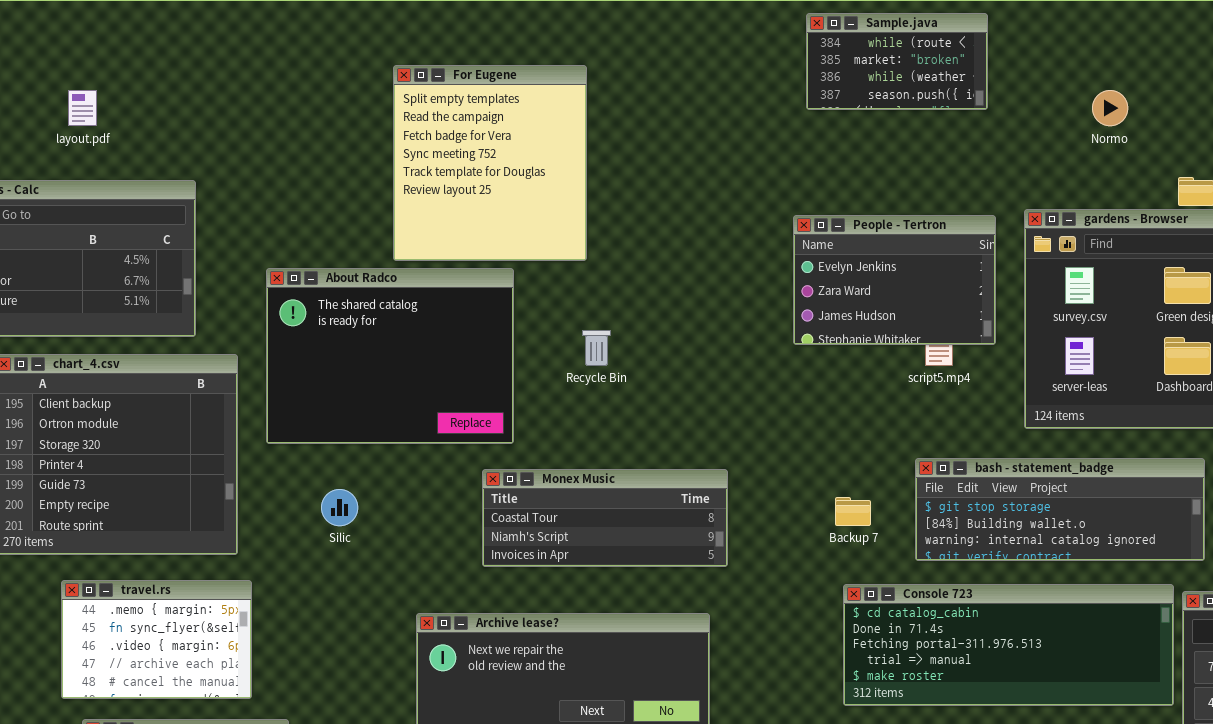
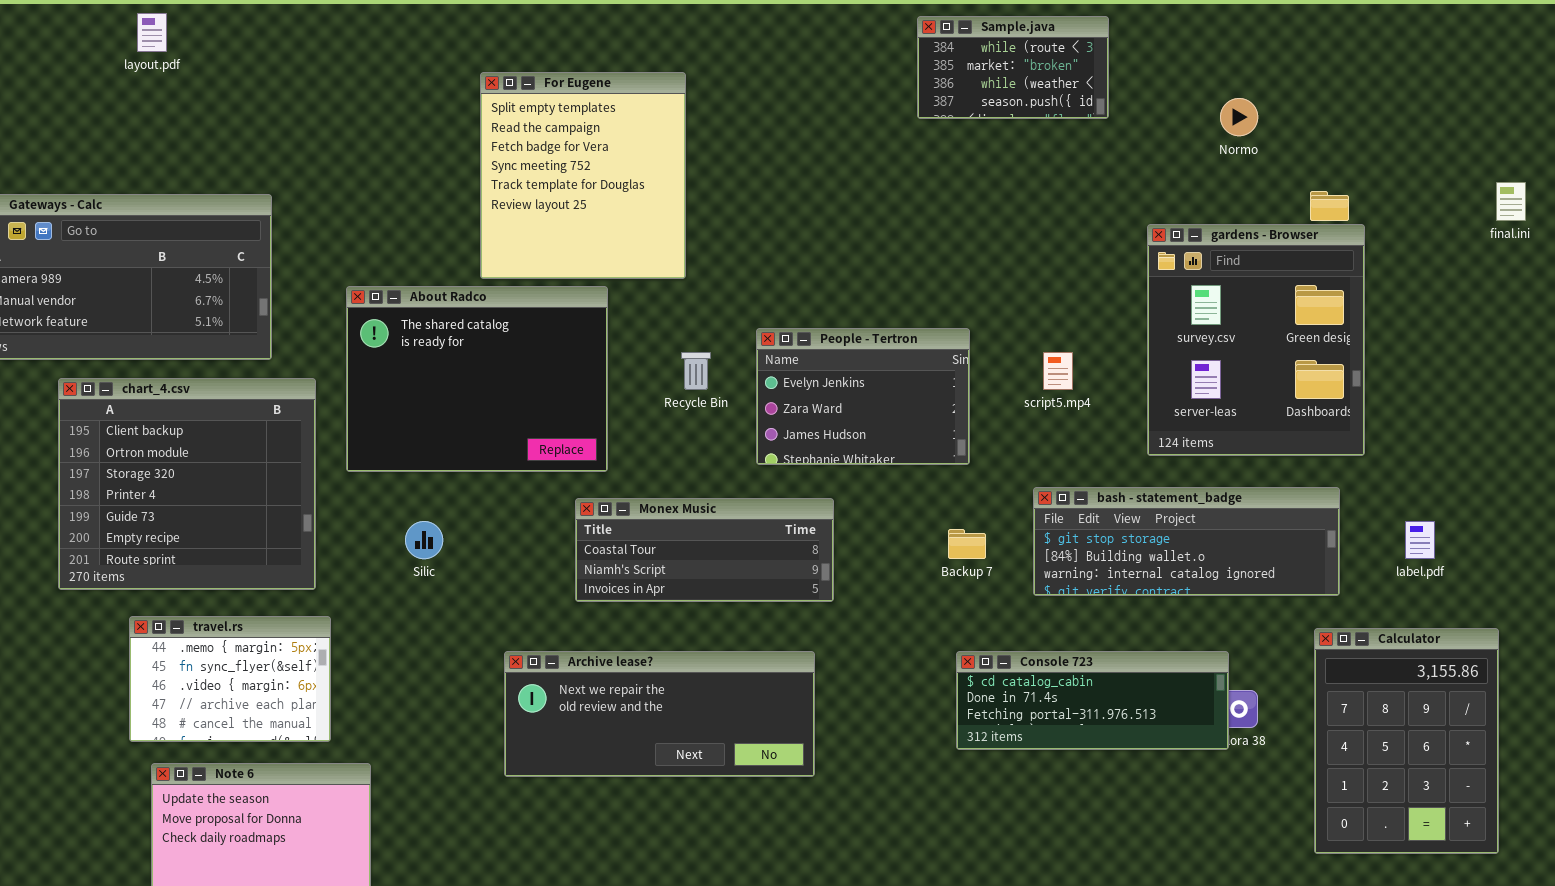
layout.pdf: [68,90,97,126] -> [137,13,167,52], moved
People - Tertron: [793,215,996,345] -> [756,328,970,465], moved
Console 723: [843,584,1174,706] -> [956,651,1229,750], resized

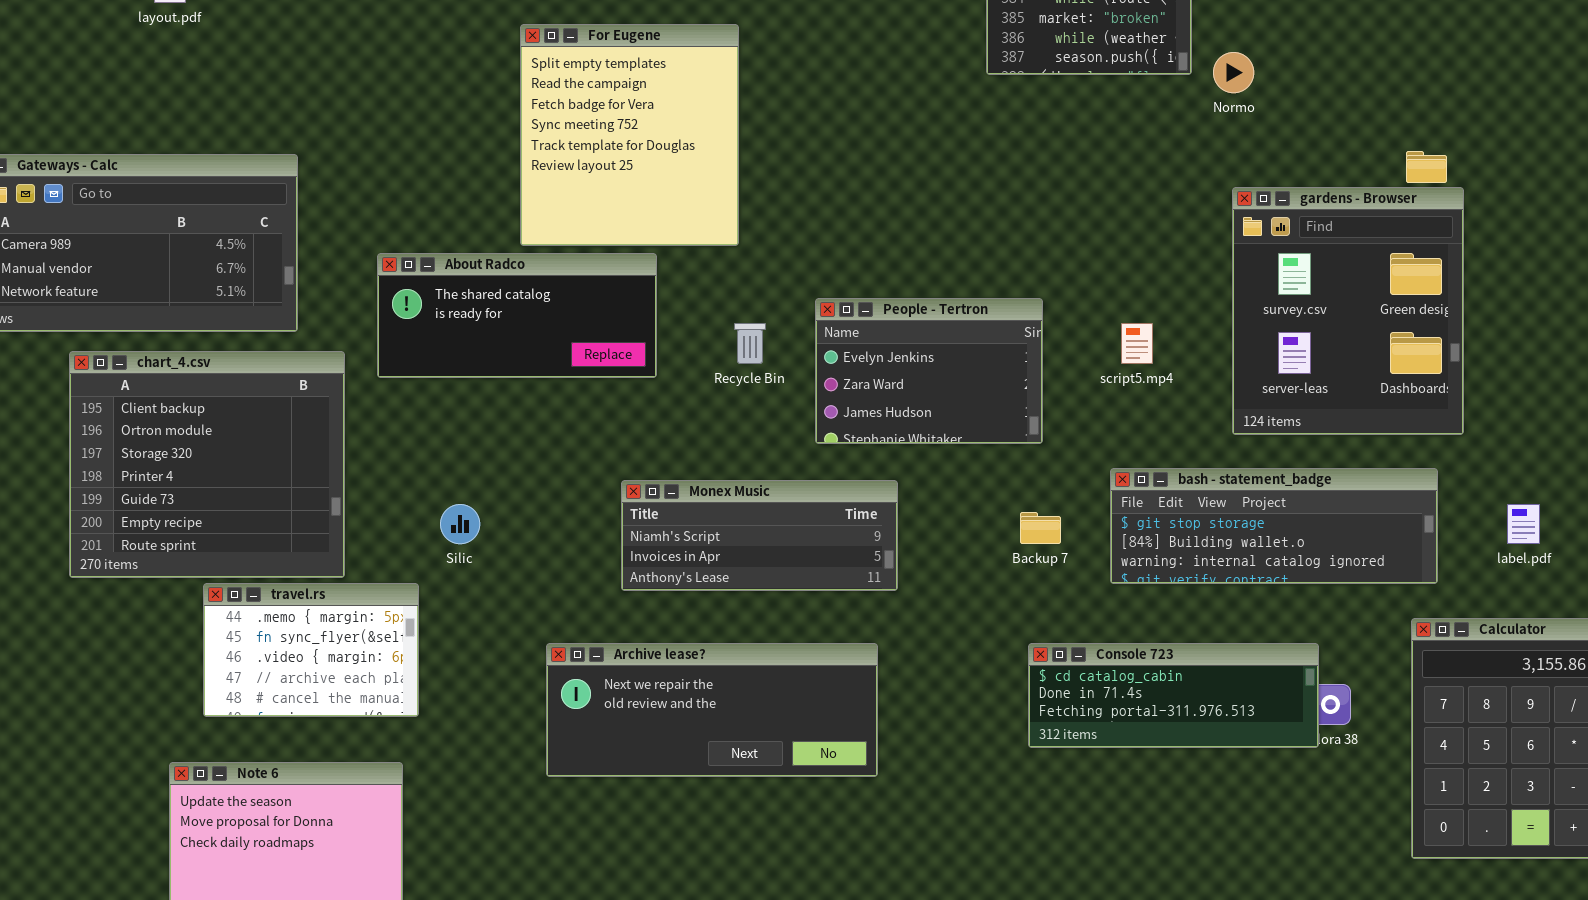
Normo: [1220,98,1258,136] -> [1213,52,1254,93], moved
About Radco: [346,286,608,472] -> [377,253,657,378], resized
Monex Music: [575,498,834,602] -> [621,480,898,591], scrolled down 1 row
travel.rs: [129,616,331,742] -> [203,583,419,717], moved

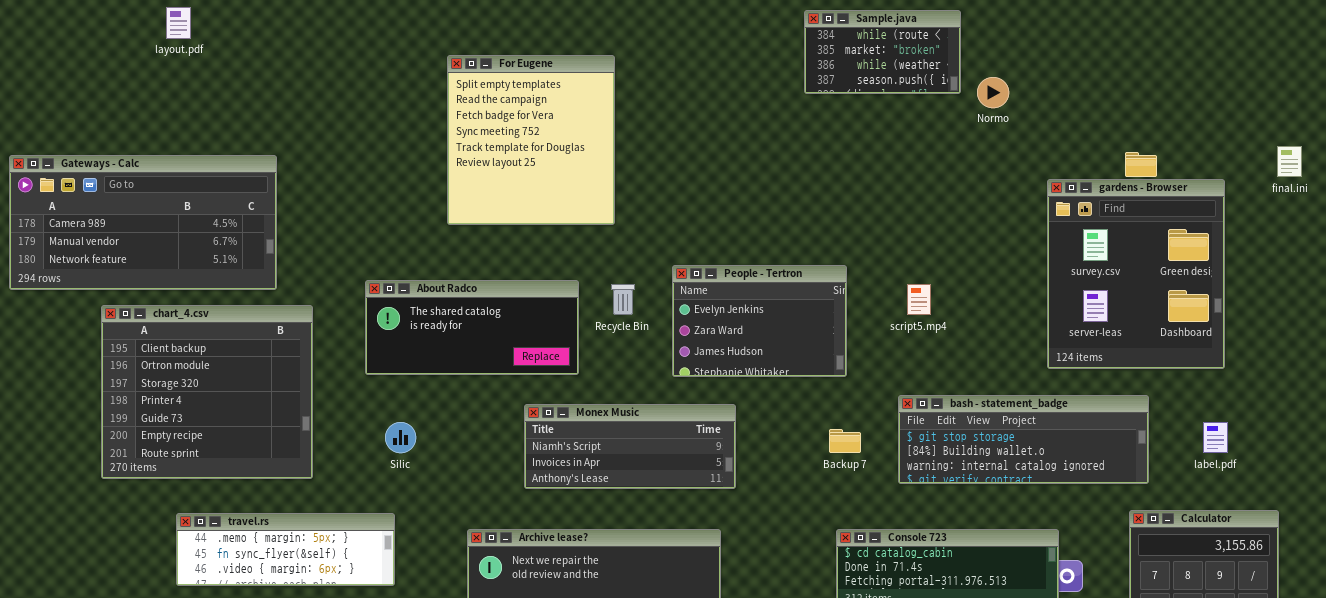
gardens - Browser: [1232,187,1464,435] -> [1047,179,1225,369], moved
About Radco: [377,253,657,378] -> [365,280,579,375], moved
travel.rs: [203,583,419,717] -> [176,513,395,586], moved, resized

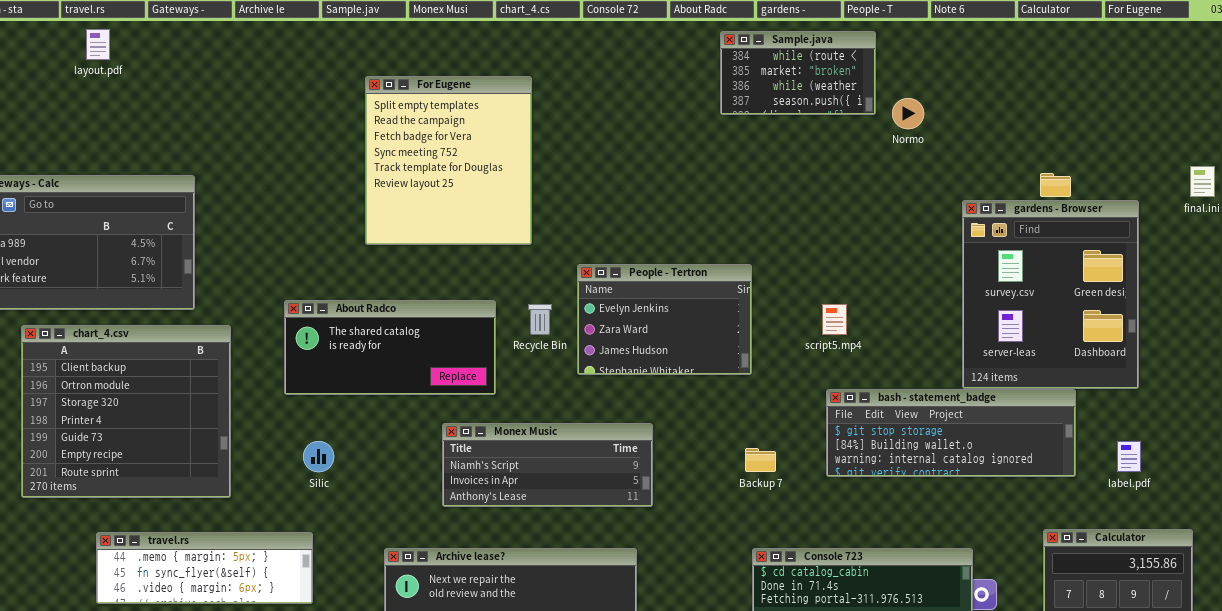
People - Tertron: [672,265,847,377] -> [577,264,752,375], moved
bash - statement_badge: [898,395,1149,484] -> [826,389,1076,477], moved

